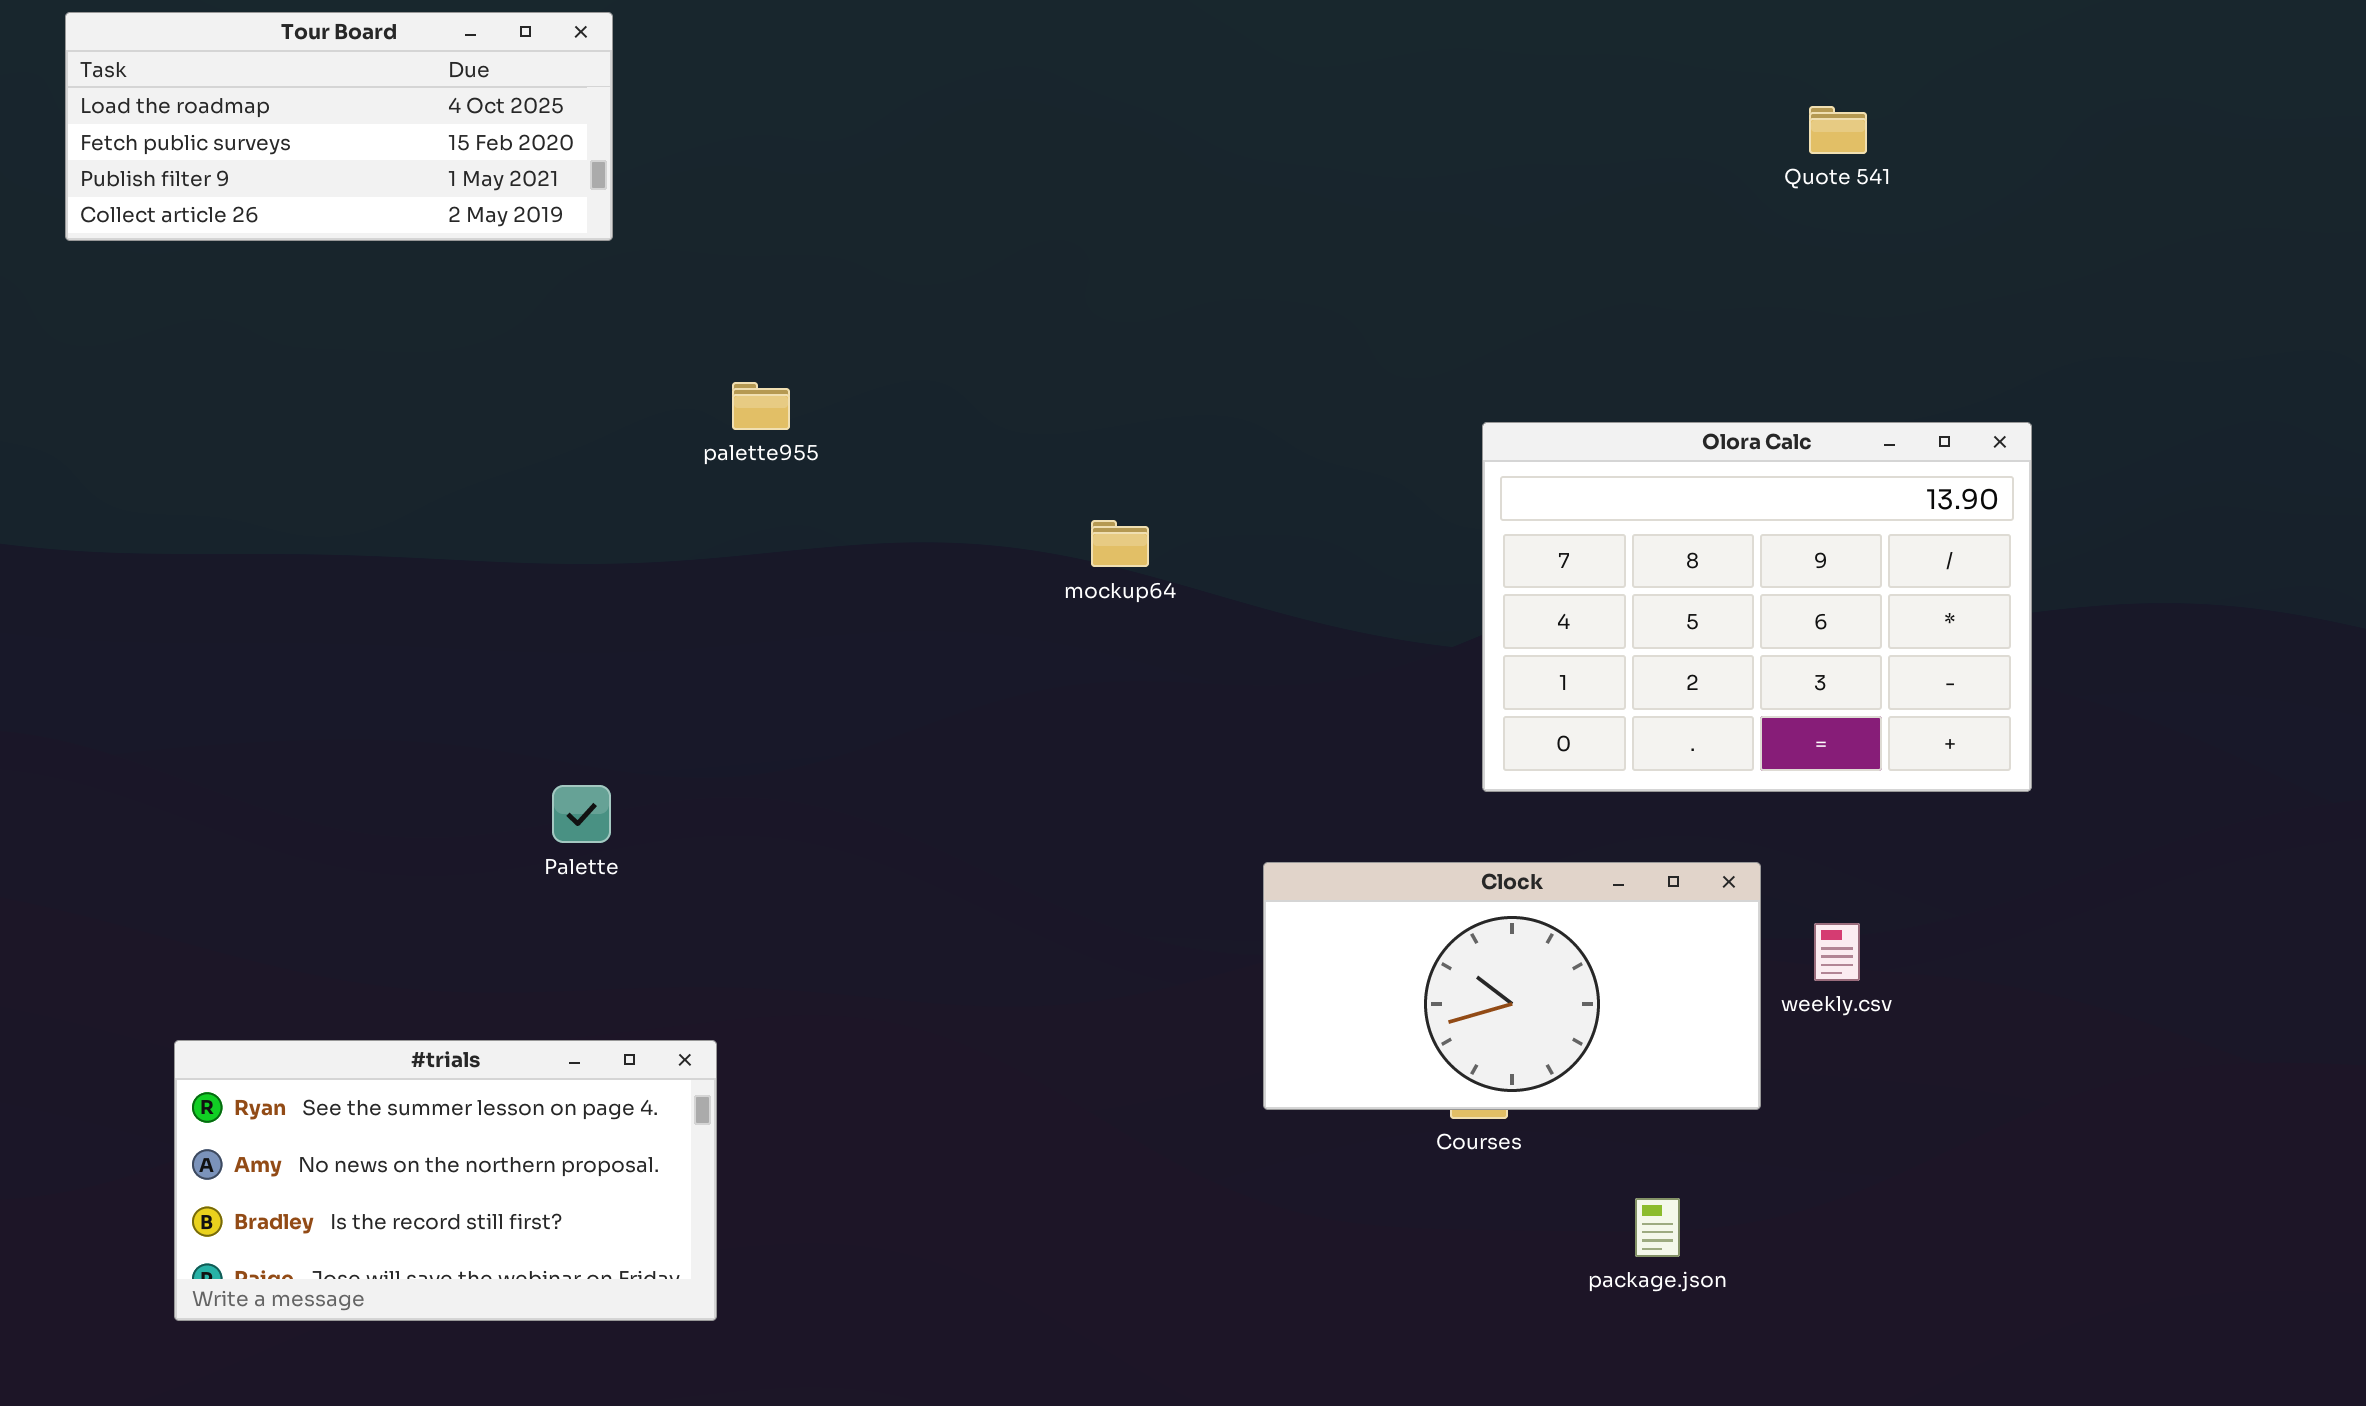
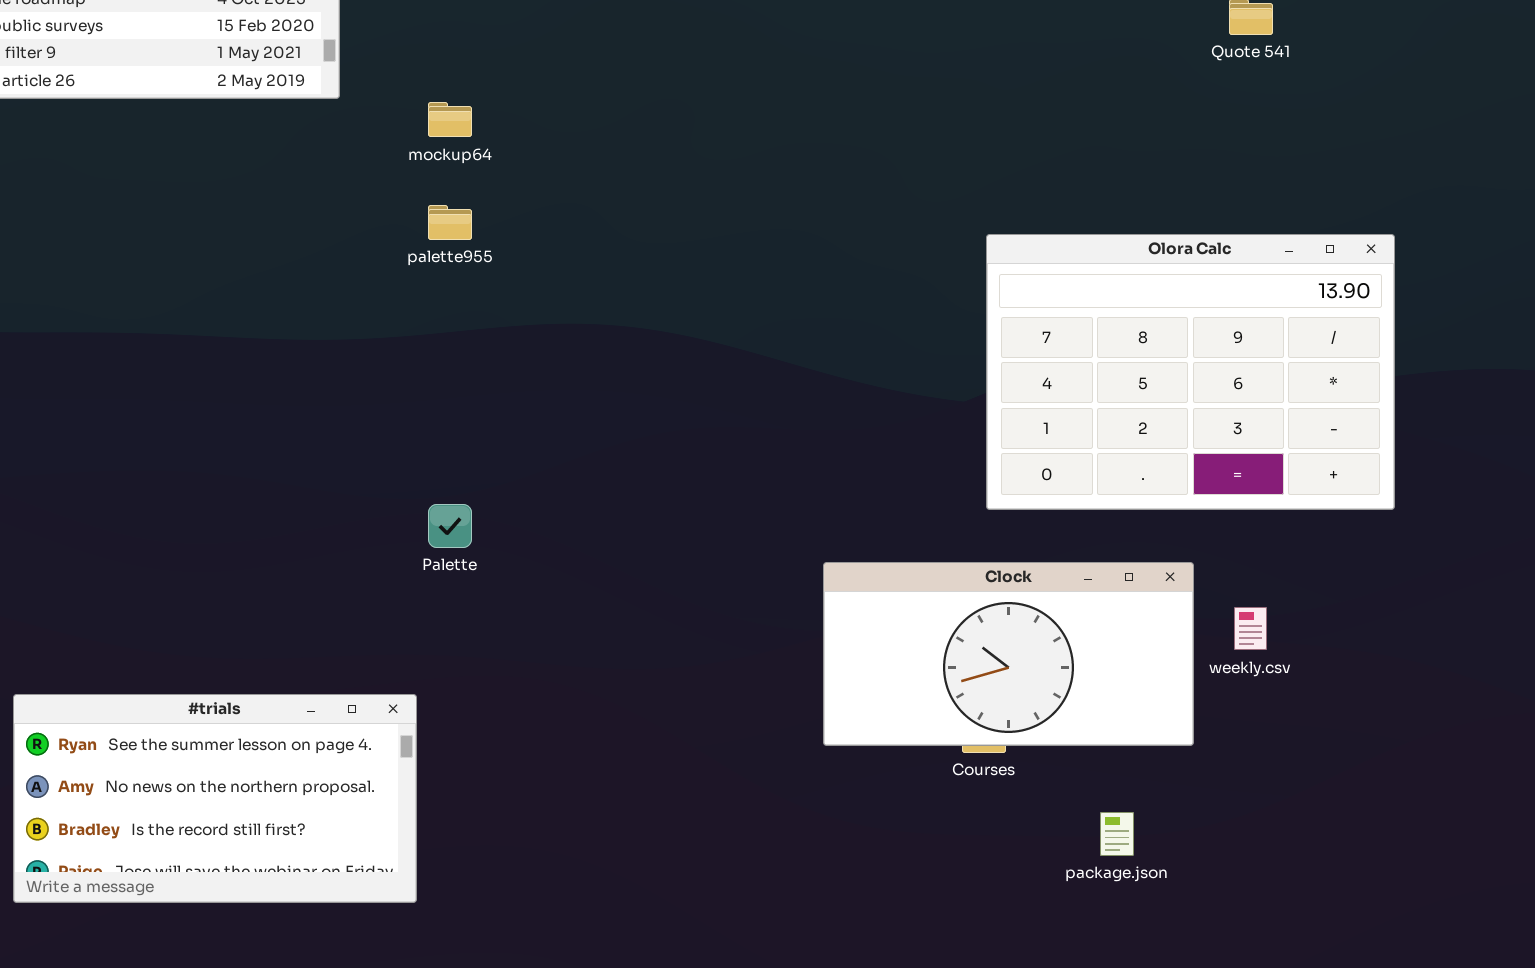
mockup64: [1091,520,1149,567] -> [428,102,472,137], moved
Palette: [552,785,611,843] -> [428,504,472,548], moved

